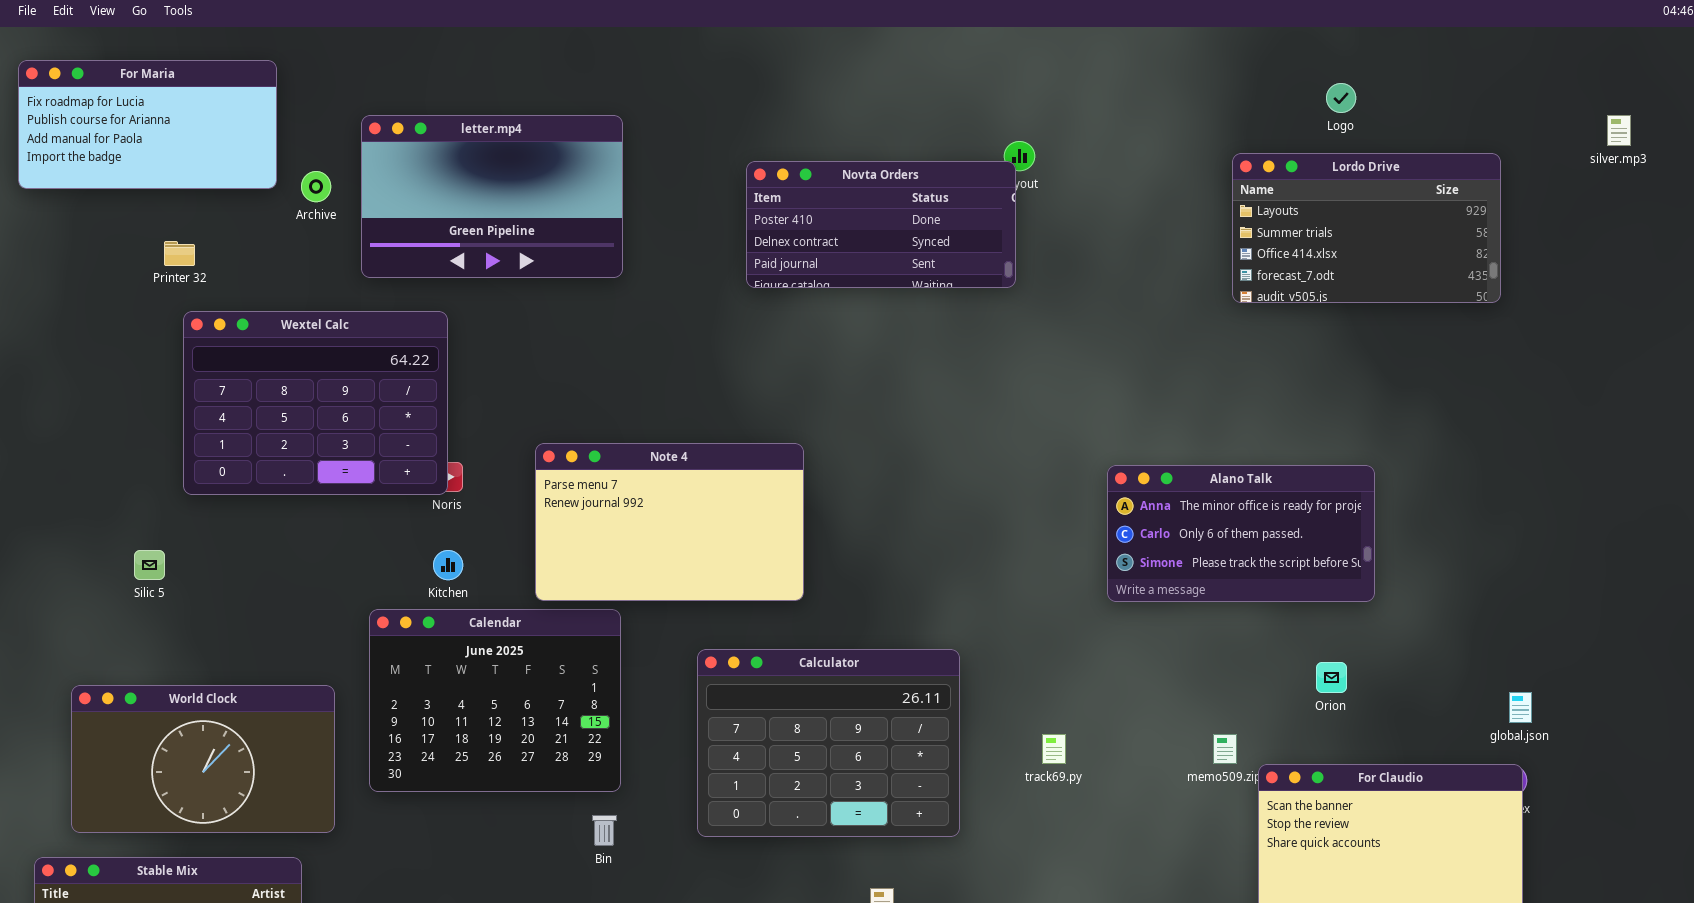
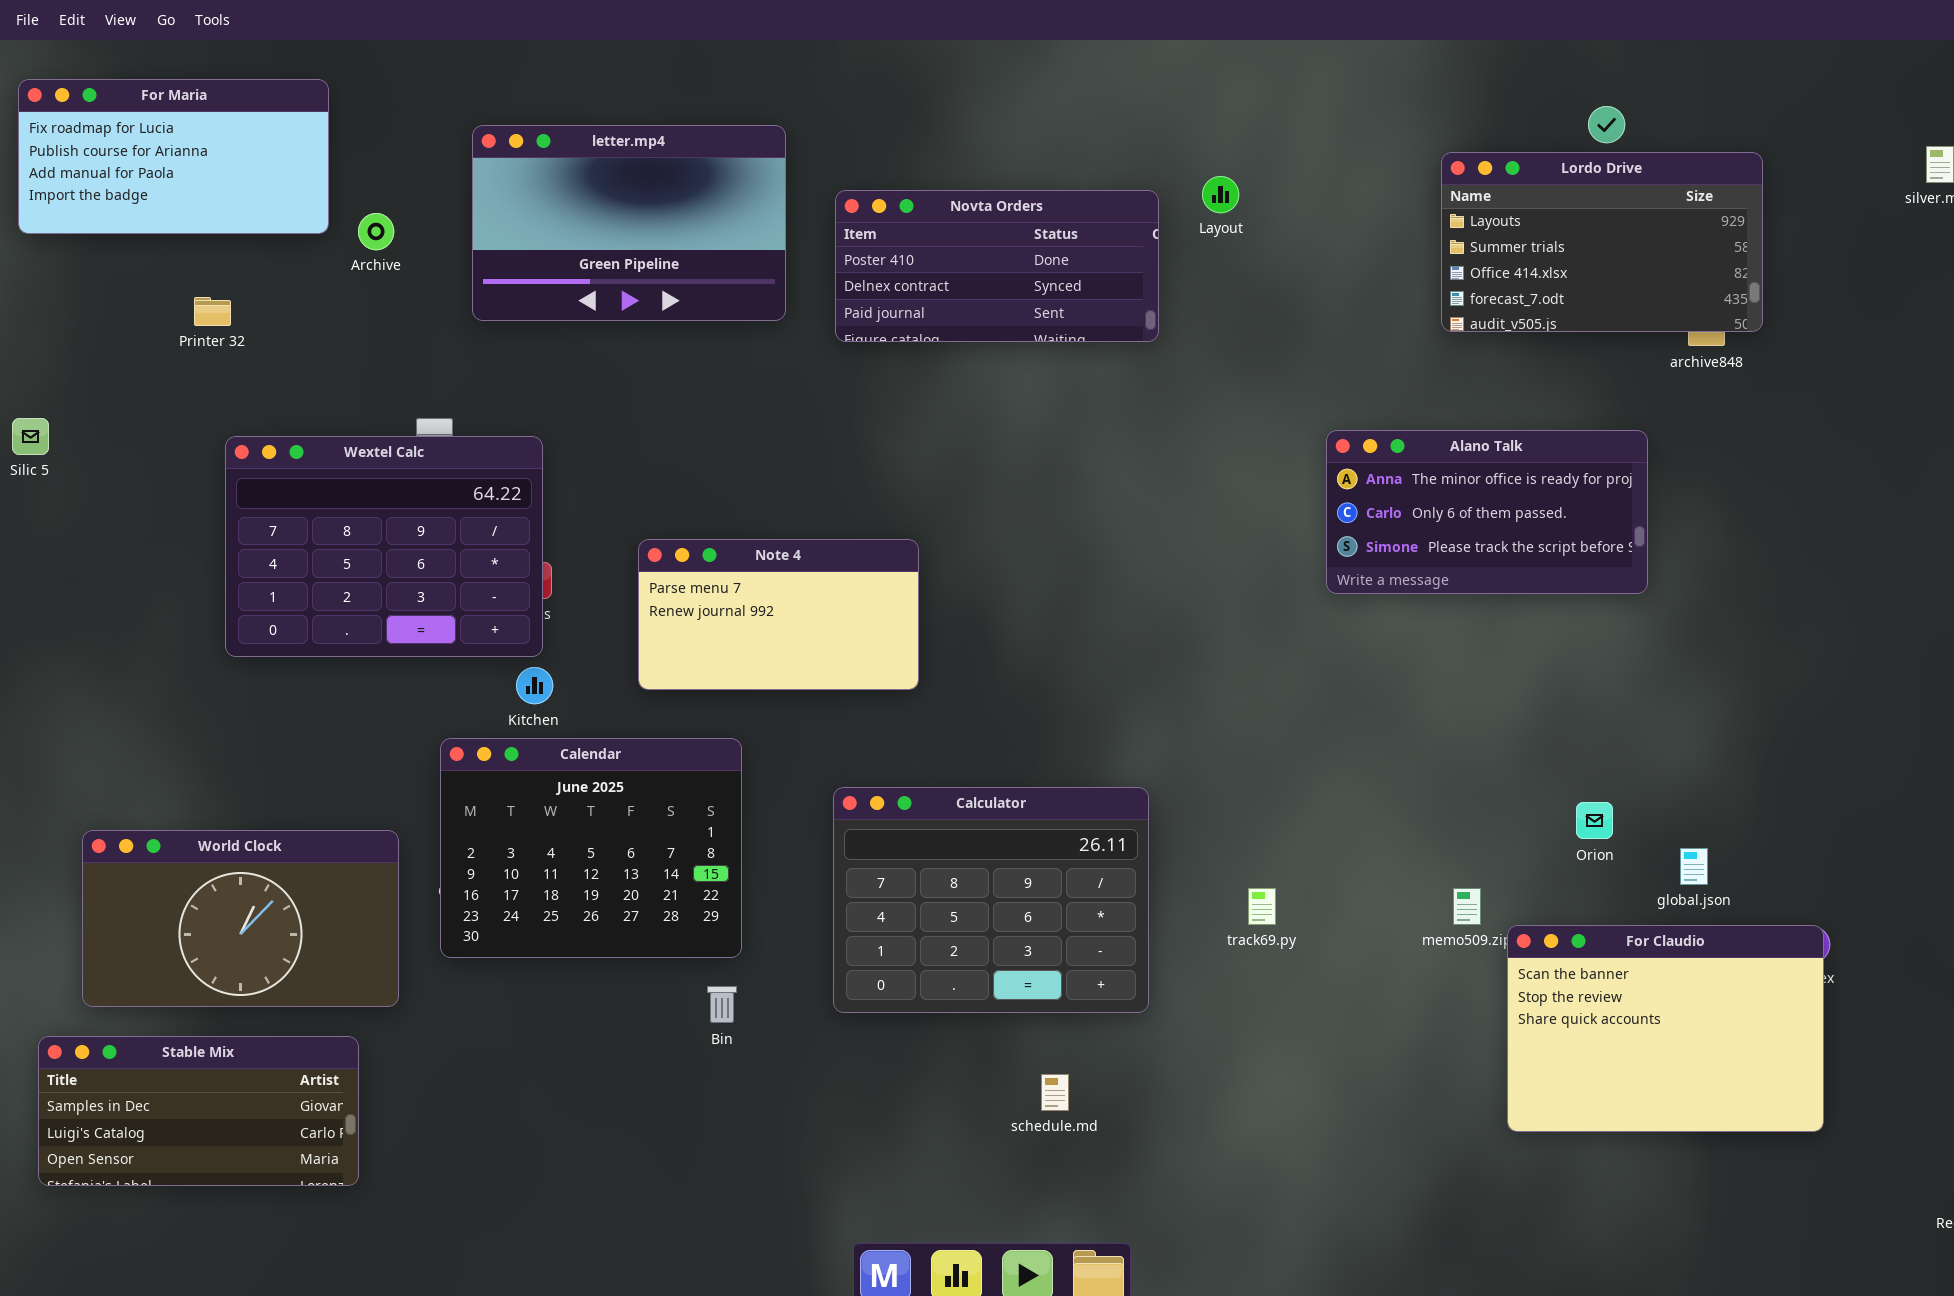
letter.mp4: [361,115,623,278] -> [472,125,786,321], moved
Lordo Drive: [1232,153,1501,303] -> [1441,152,1763,332], moved
Novta Orders: [746,161,1016,288] -> [835,190,1159,342], moved
Wextel Calc: [183,311,448,495] -> [225,436,543,657], moved
Note 4: [535,443,804,601] -> [638,539,919,690], resized
Alano Talk: [1107,465,1375,602] -> [1326,430,1648,594], moved
Silic 5: [134,550,165,580] -> [12,418,49,455], moved
global.json: [1509,692,1532,723] -> [1680,848,1708,885], moved

